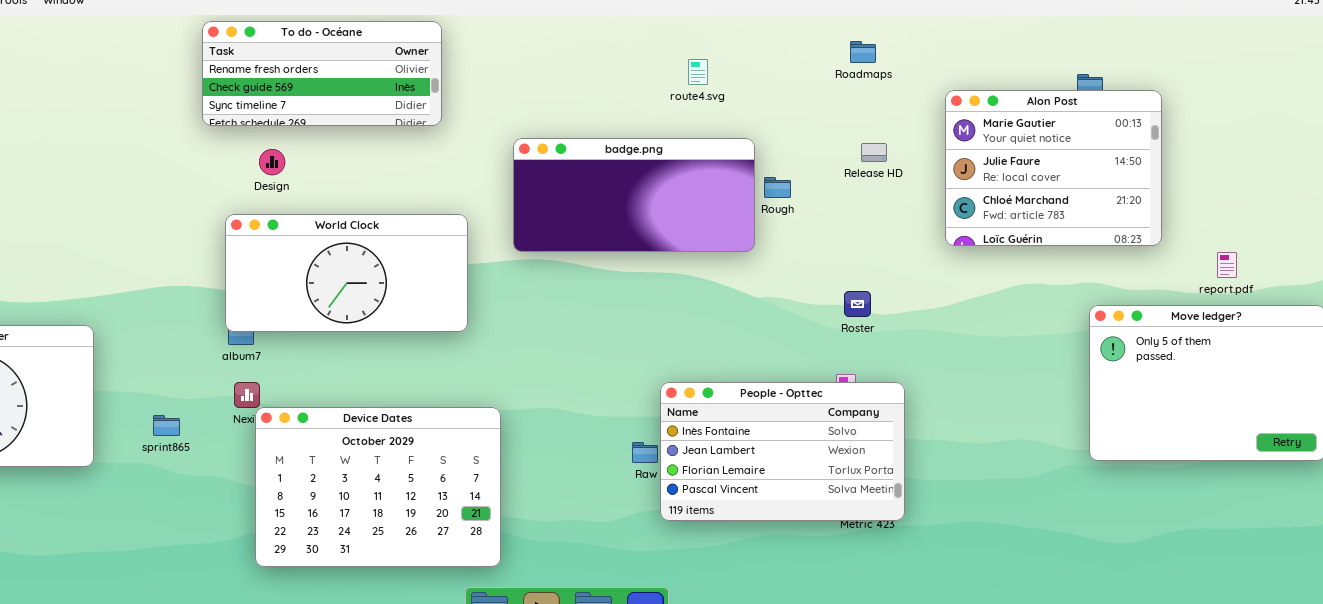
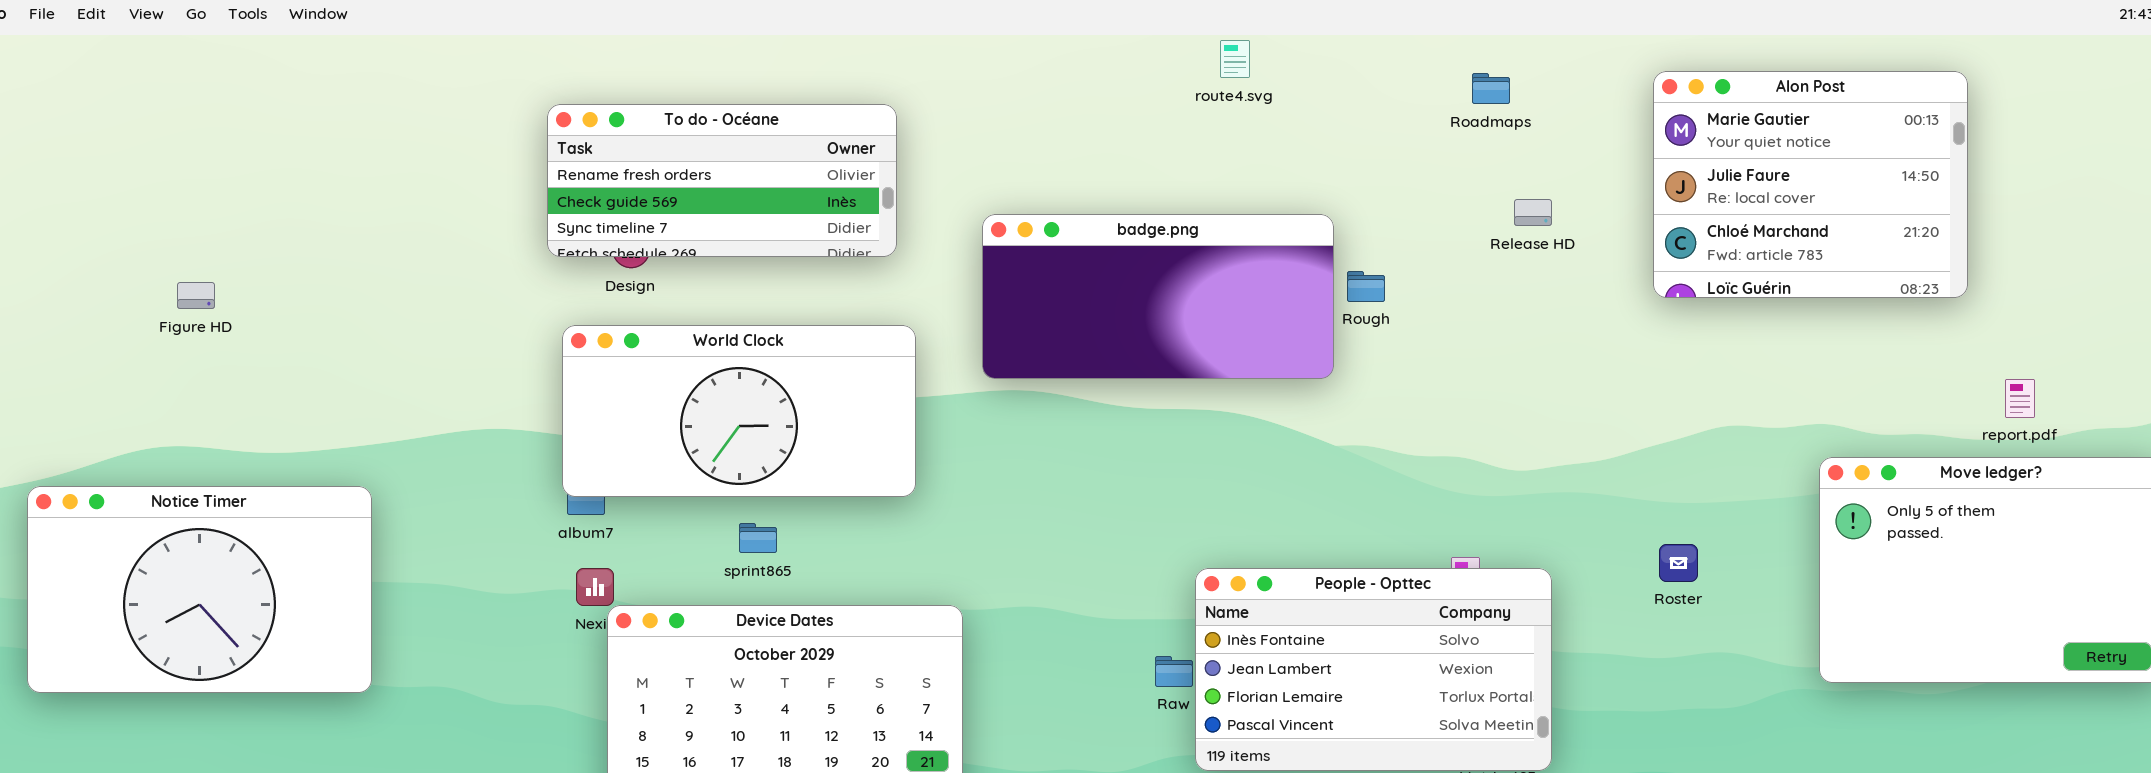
To do - Océane: [202,21,442,126] -> [547,104,897,257], moved
route4.svg: [688,59,708,85] -> [1220,40,1250,78], moved
Alon Post: [945,90,1162,246] -> [1653,71,1968,298], moved
Release HD: [861,143,887,162] -> [1514,199,1552,226], moved
Roster: [844,291,871,317] -> [1659,544,1698,582], moved
sprint865: [153,415,180,436] -> [739,523,777,553], moved

